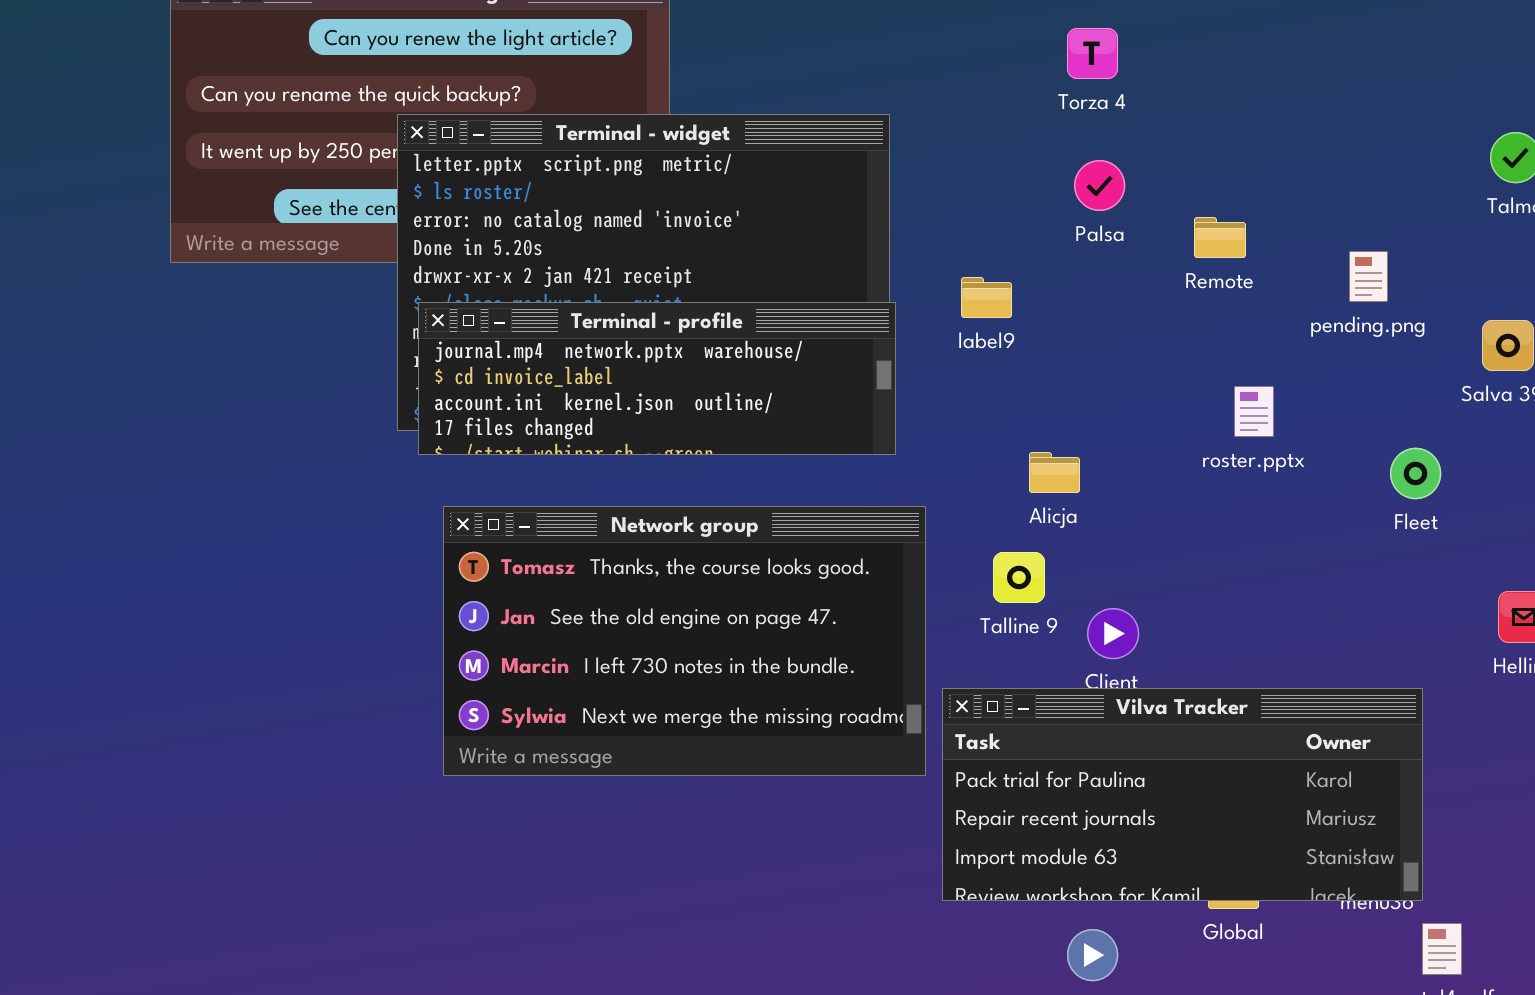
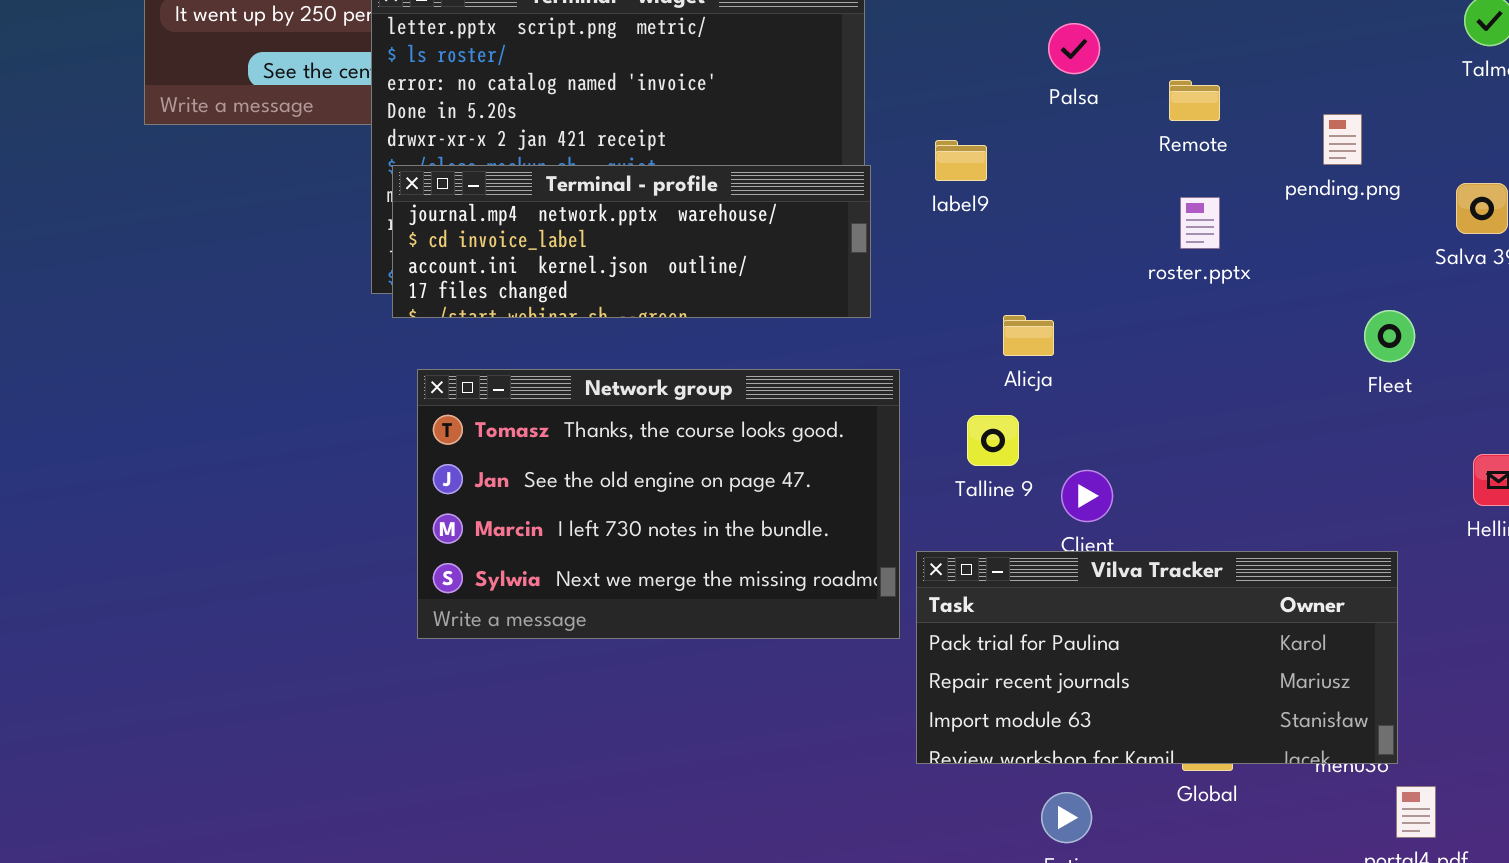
roster.pptx: [1234,386,1274,437] -> [1180,197,1220,249], moved

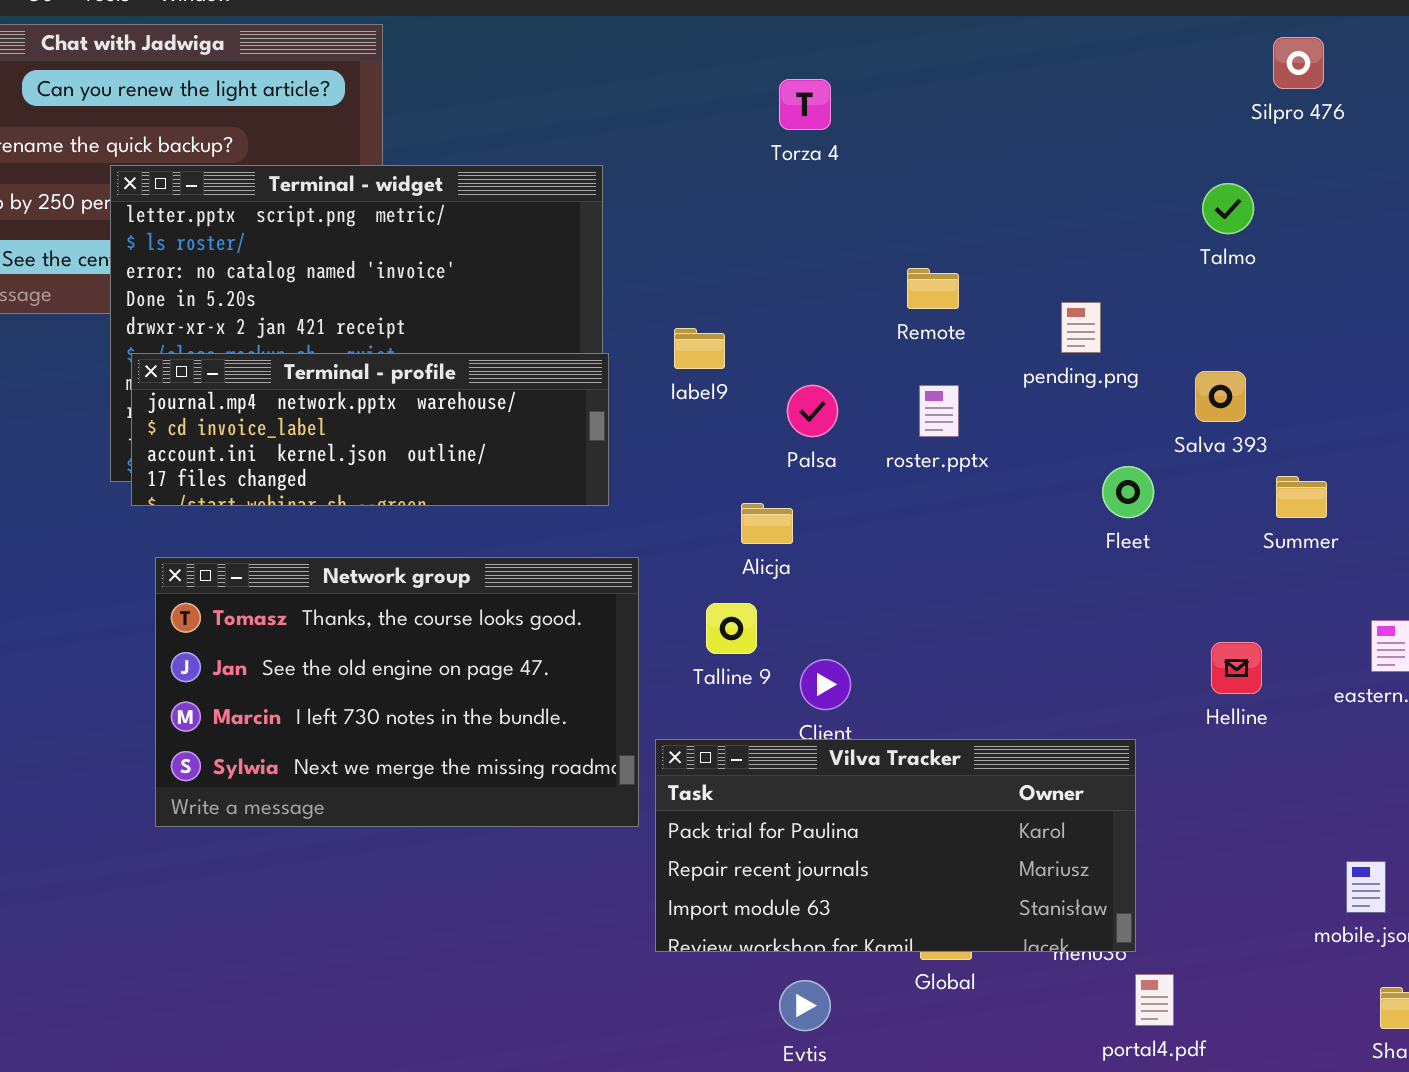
Palsa: [1048,23,1100,74] -> [787,385,838,437], moved
Fleet: [1364,310,1415,362] -> [1102,466,1154,518], moved

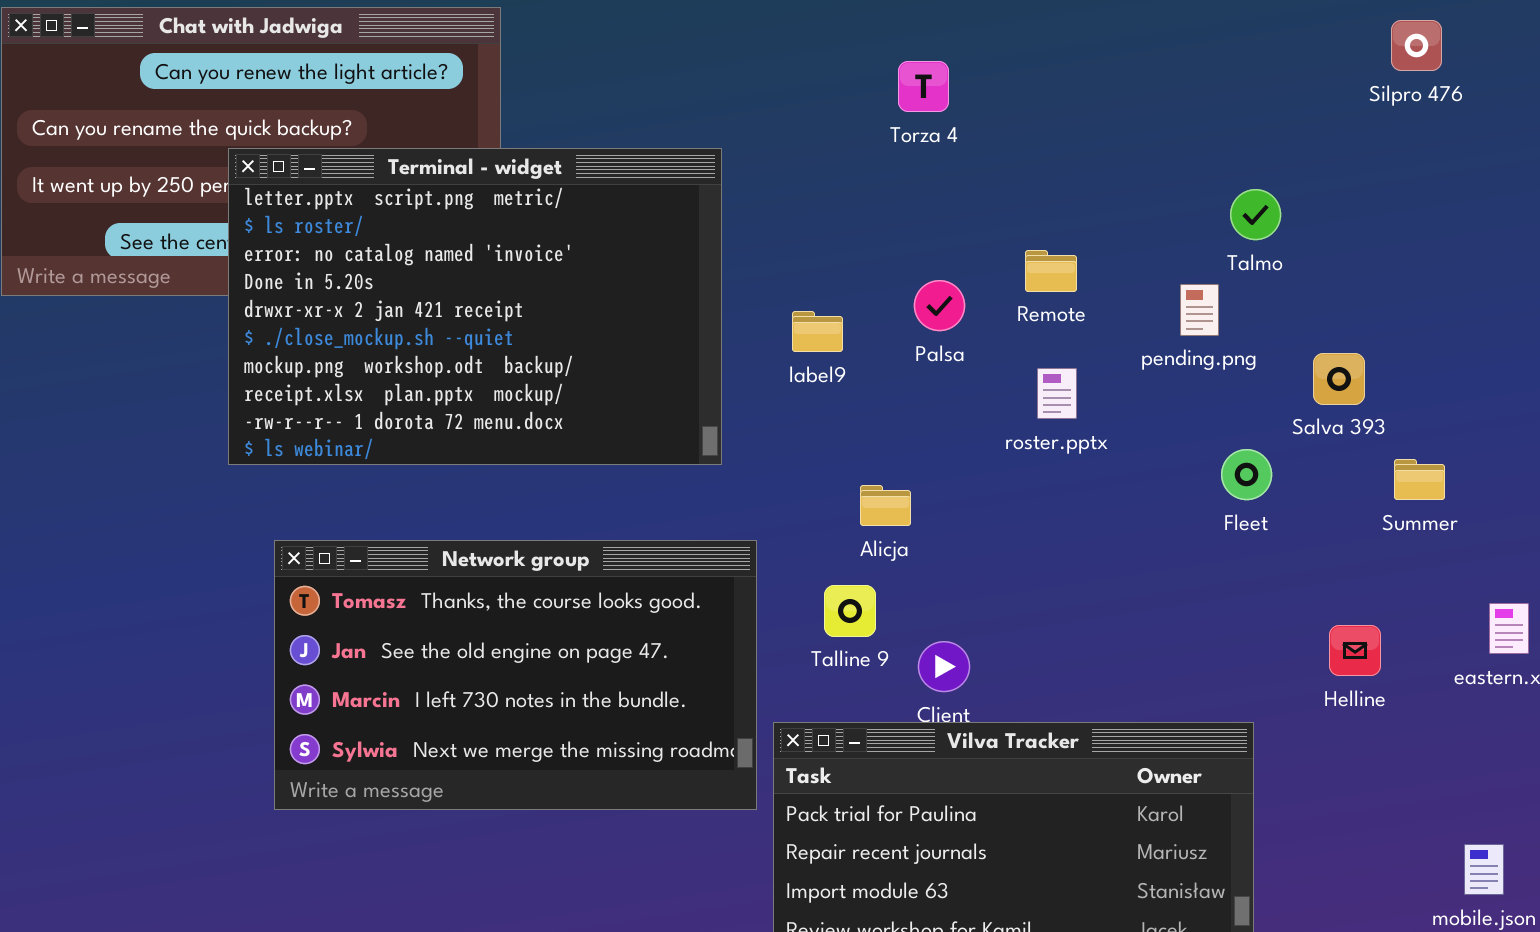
Talmo: [1202,183,1254,234] -> [1230,189,1281,240], moved
Terminal - profile: [131,353,609,506] -> none, closed
Palsa: [787,385,838,437] -> [914,280,965,331], moved

